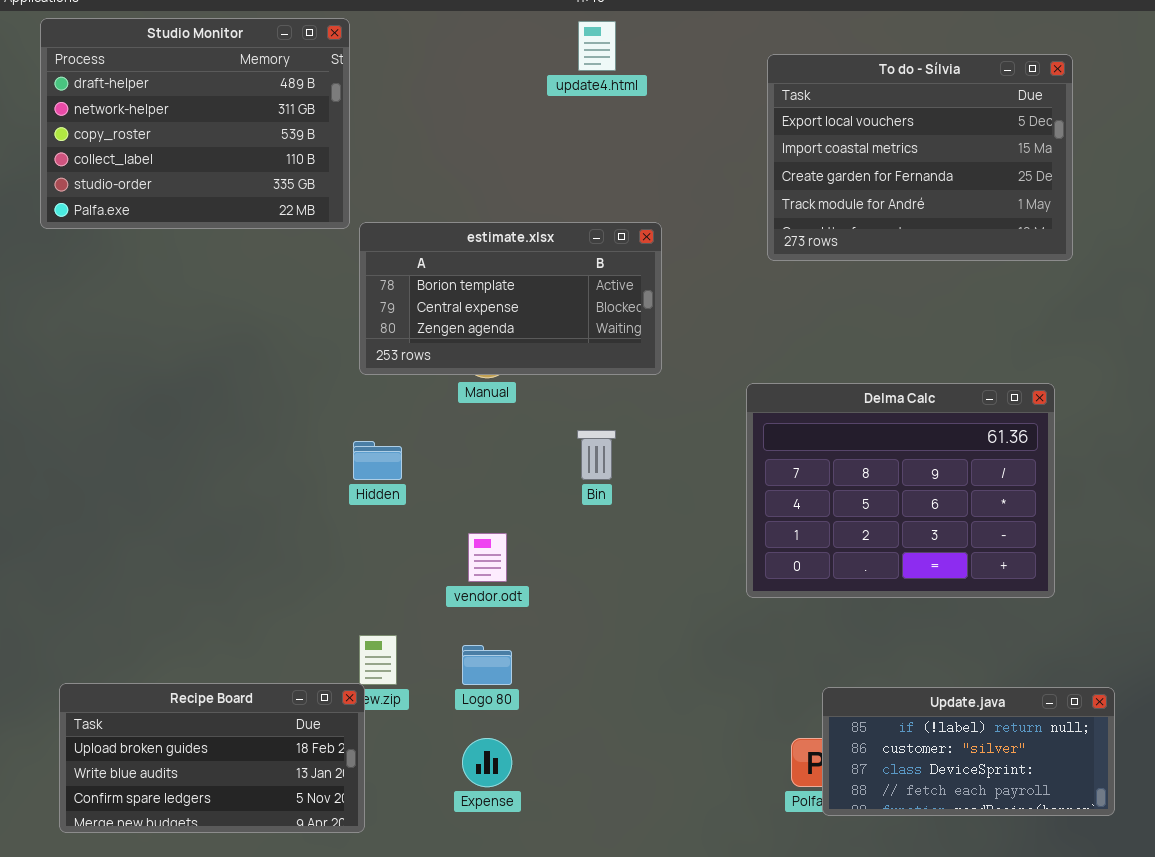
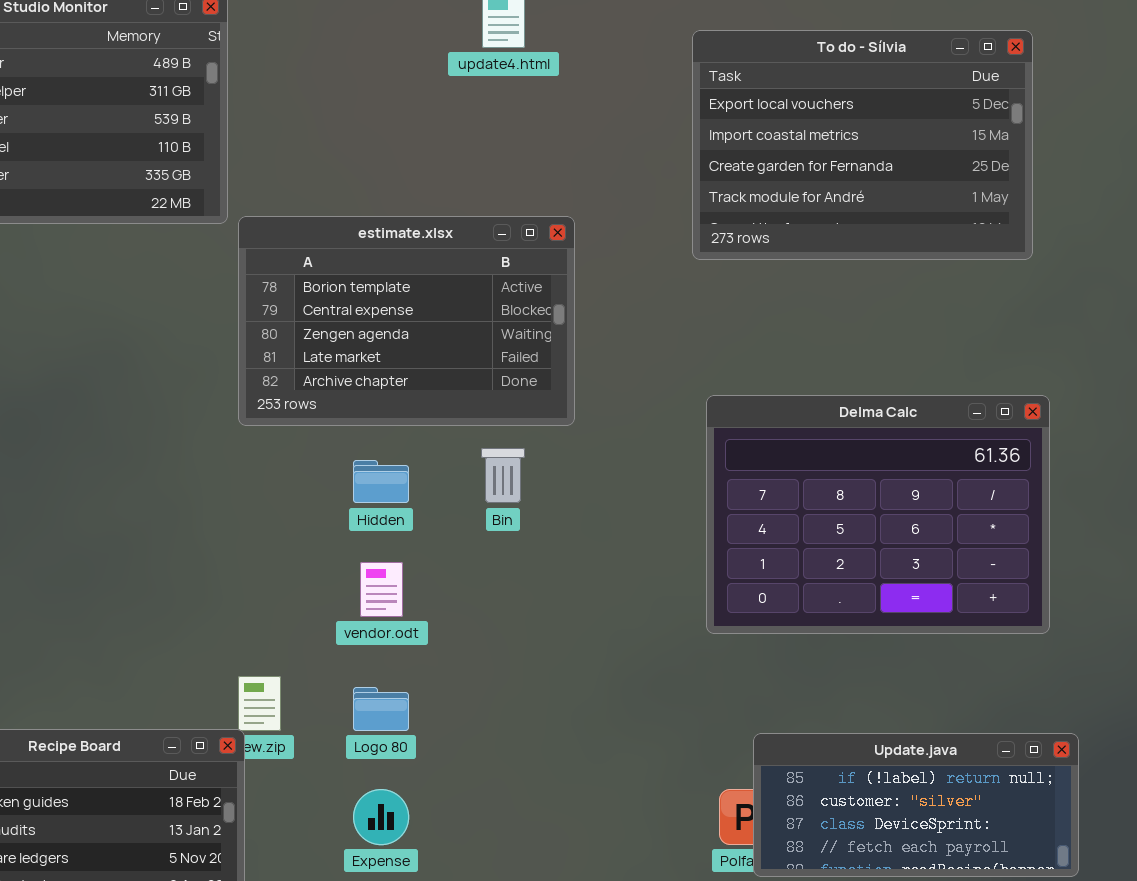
estimate.xlsx: [359,222,662,375] -> [238,216,575,426], resized
Delma Calc: [746,383,1055,598] -> [706,395,1050,634], moved
Hidden: [353,441,402,480] -> [353,460,409,503], moved

